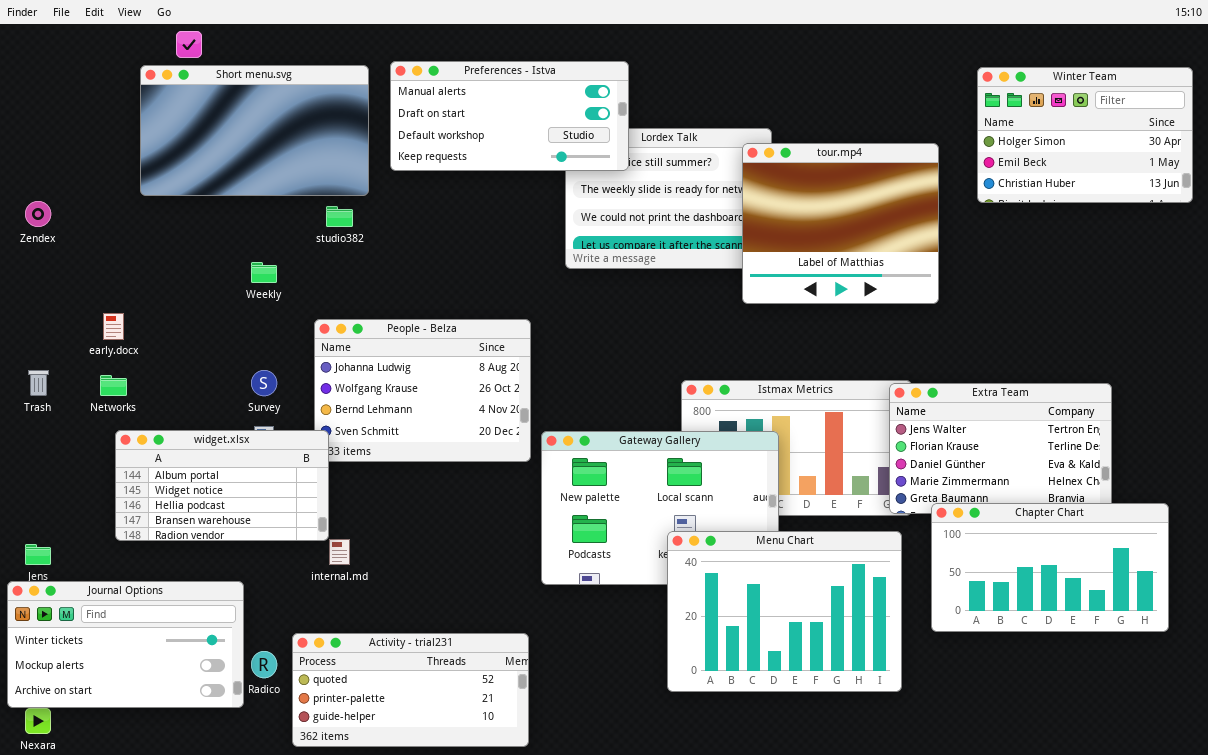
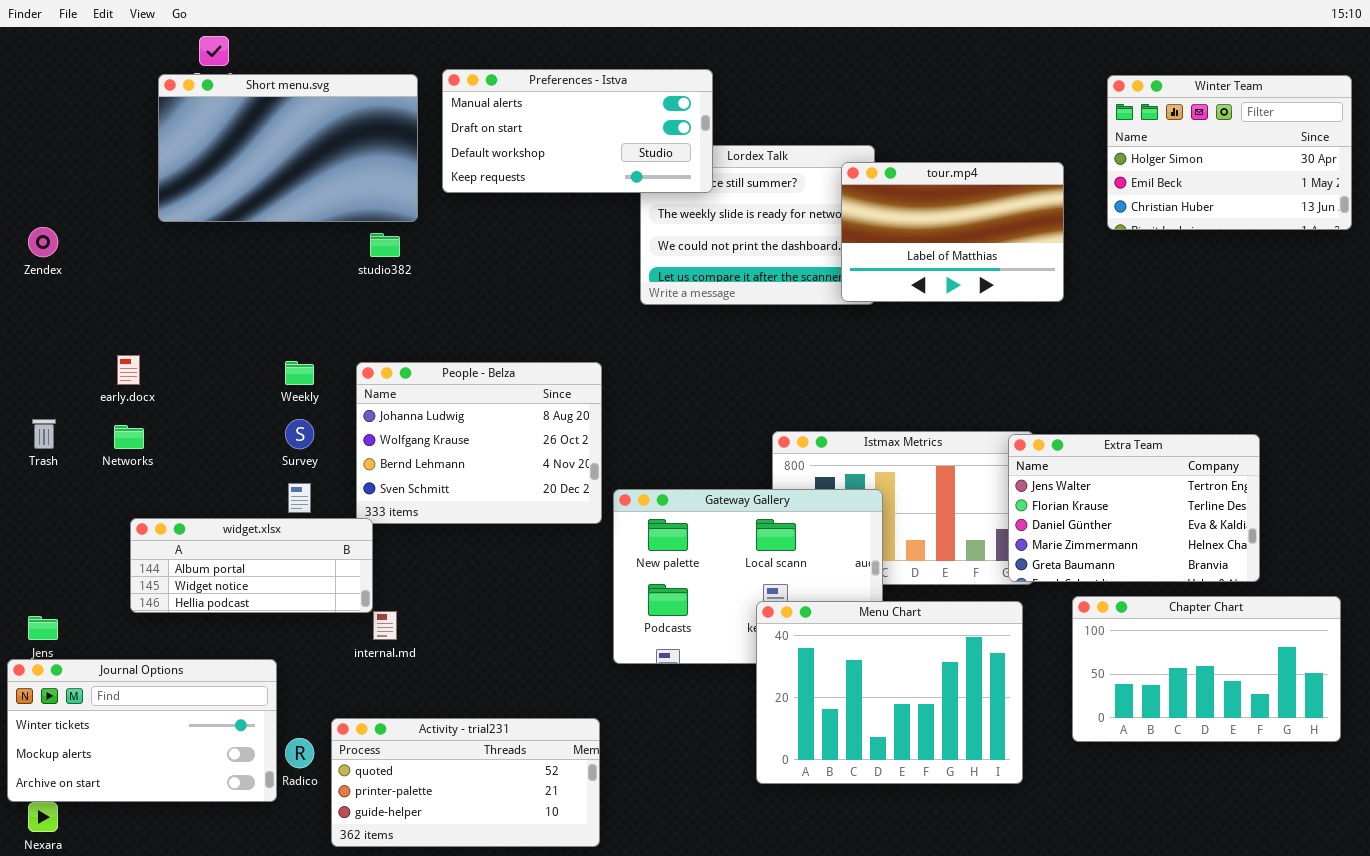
tour.mp4: [742,143,939,304] -> [841,162,1064,302], resized
Weekly: [251,262,277,283] -> [285,361,314,385], moved
widget.xlsx: [115,430,329,541] -> [130,518,373,613], resized
Chapter Chart: [931,503,1169,632] -> [1072,596,1341,742], moved

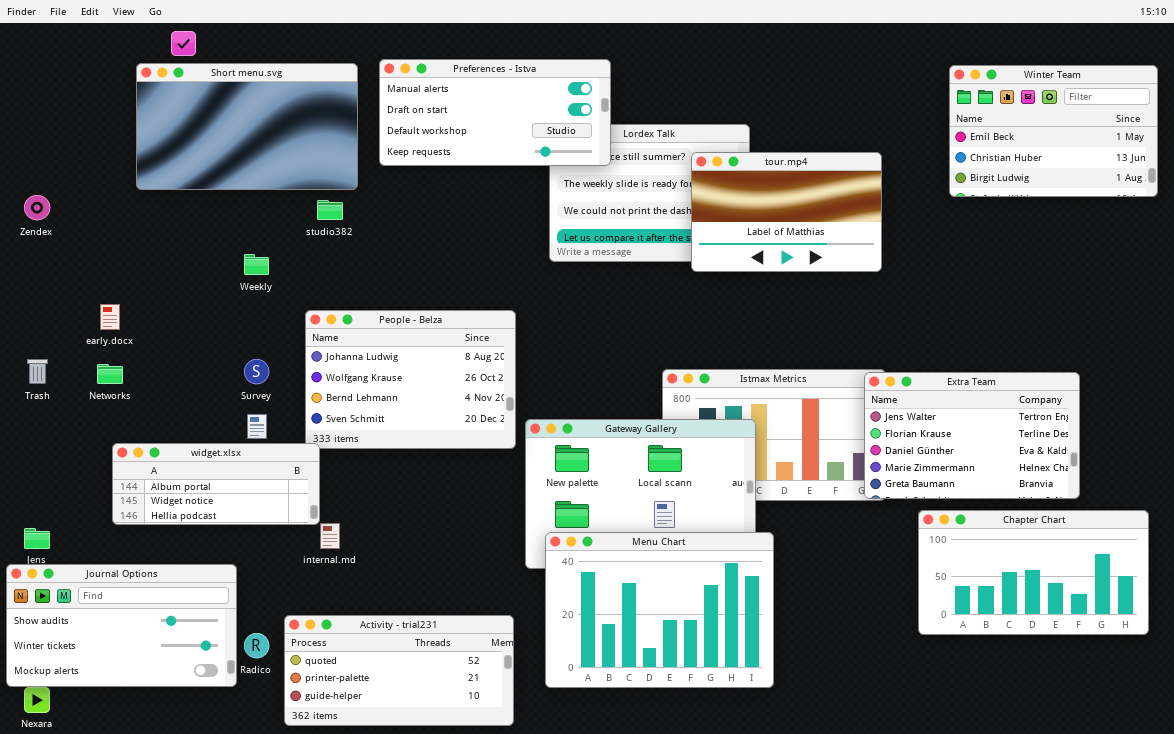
Winter Team: [1107,75,1352,230] -> [949,65,1158,197], scrolled down 1 row
tour.mp4: [841,162,1064,302] -> [691,152,882,272], moved
Weekly: [285,361,314,385] -> [244,254,269,275], moved
Menu Chart: [756,601,1023,784] -> [545,532,774,688], moved
Journal Options: [7,659,277,802] -> [6,564,237,687], scrolled up 1 row

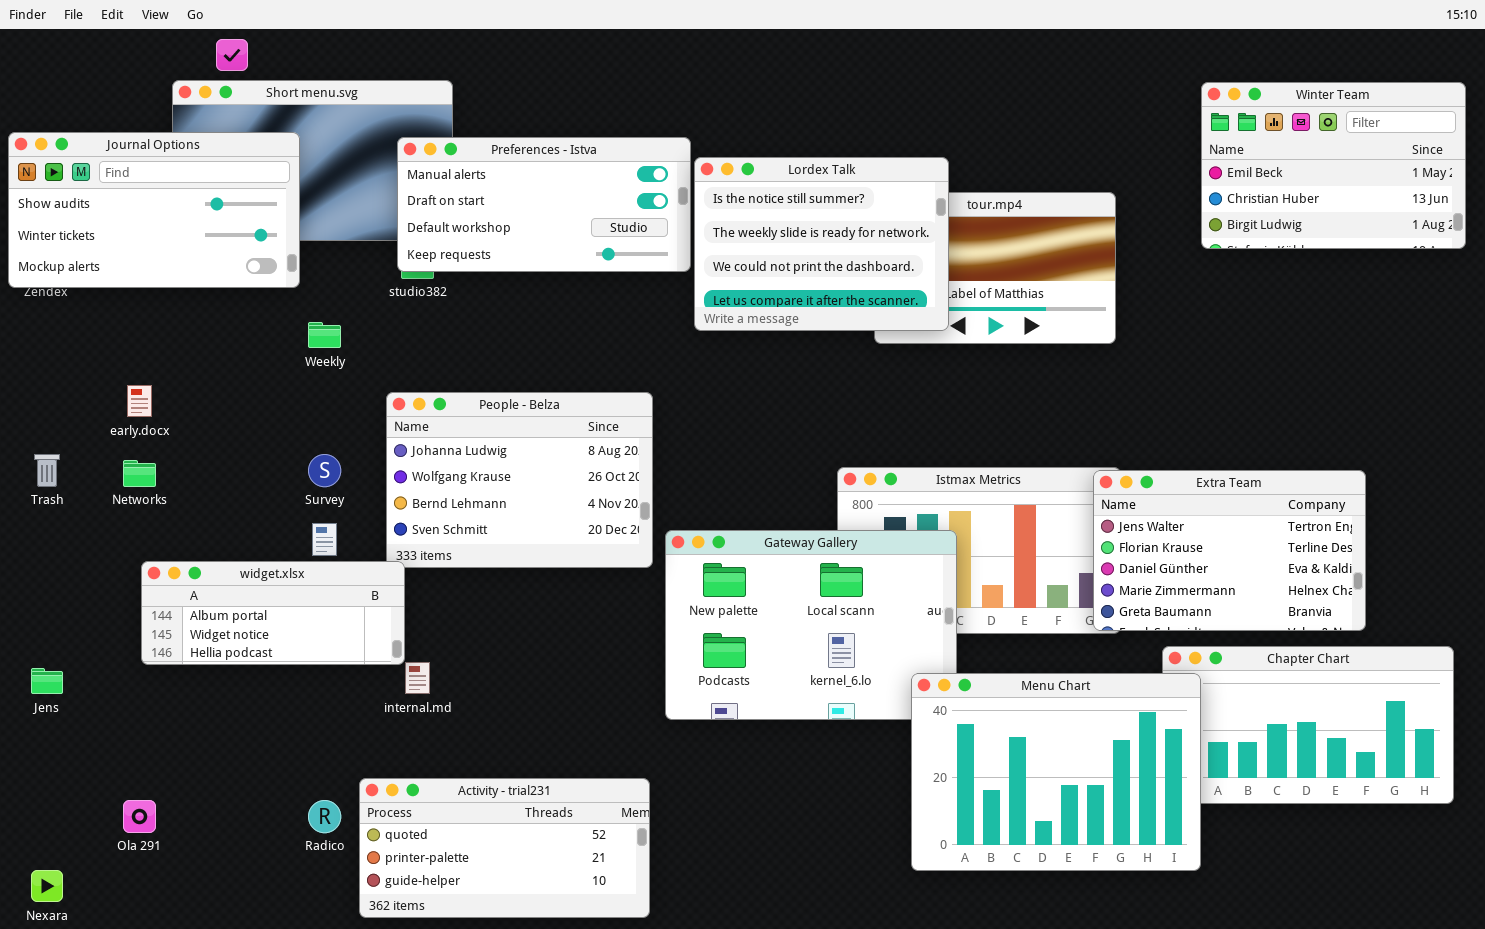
Preferences - Istva: [379,59,611,166] -> [397,137,691,272], moved
Lordex Talk: [549,124,750,262] -> [694,157,949,331], raised
Menu Chart: [545,532,774,688] -> [911,673,1201,871], moved
Journal Options: [6,564,237,687] -> [8,132,300,288], moved

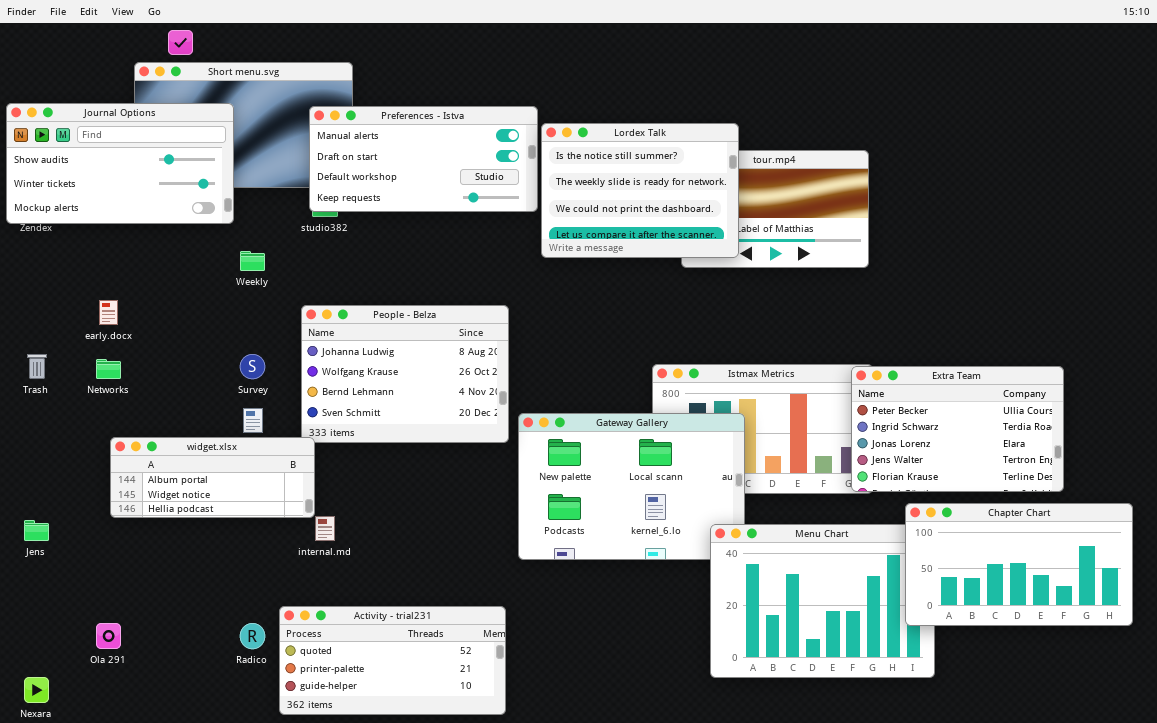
Winter Team: [1201,82,1466,249] -> none, closed
Extra Team: [1093,470,1366,631] -> [851,366,1064,492], scrolled up 3 rows
Chapter Chart: [1162,646,1454,804] -> [905,503,1133,626], raised

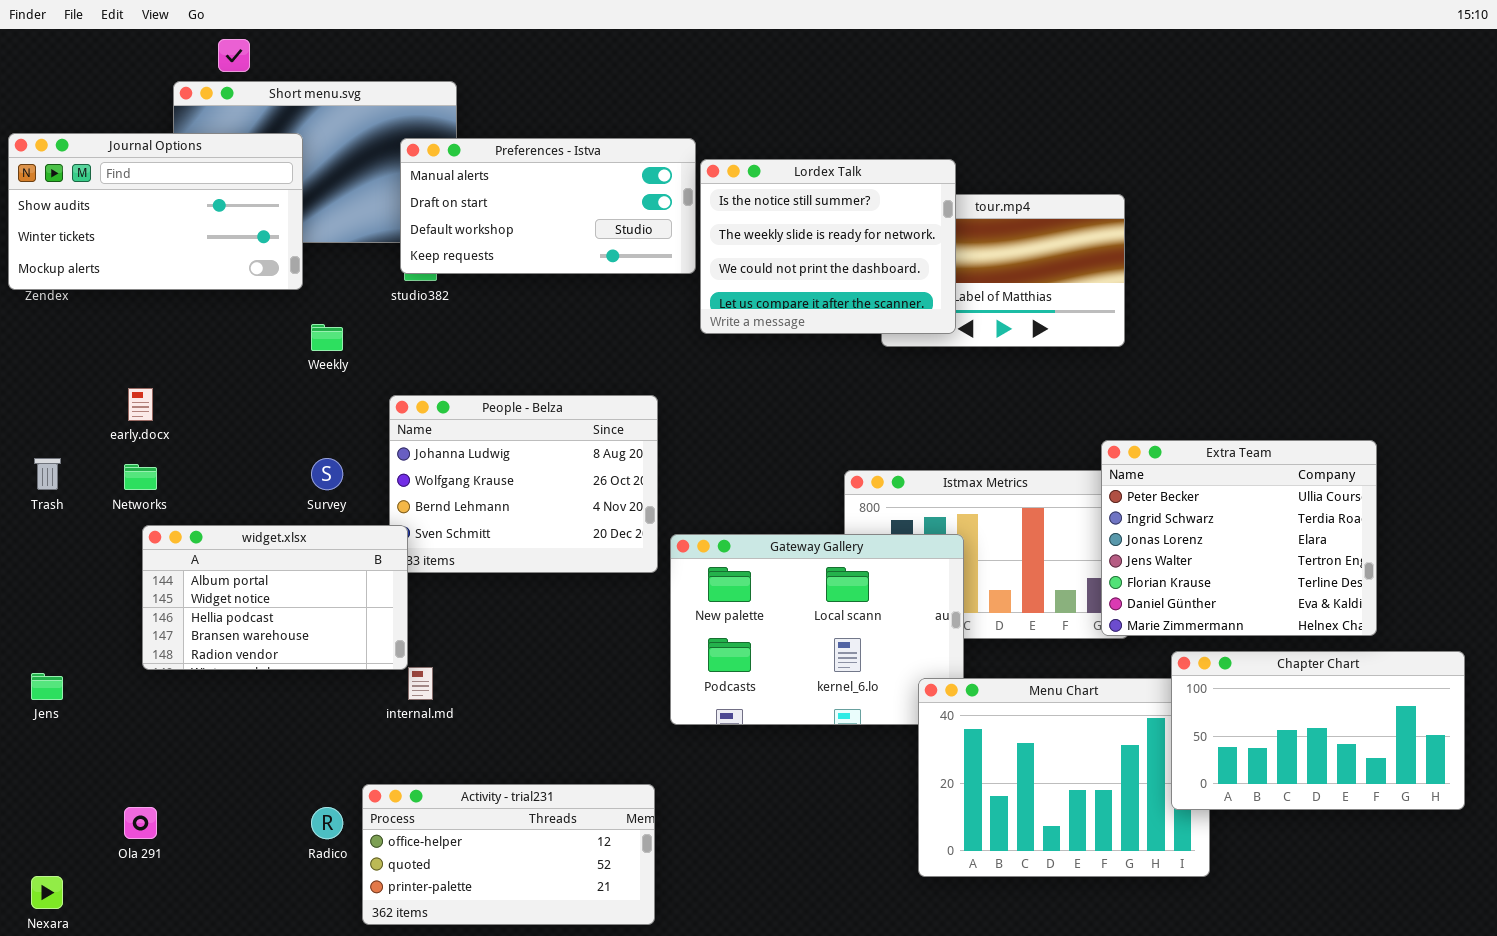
Extra Team: [851,366,1064,492] -> [1101,440,1377,636], resized
widget.xlsx: [110,437,315,518] -> [142,525,408,670], resized
Activity - trial231: [279,606,506,715] -> [362,784,655,925], scrolled up 1 row

